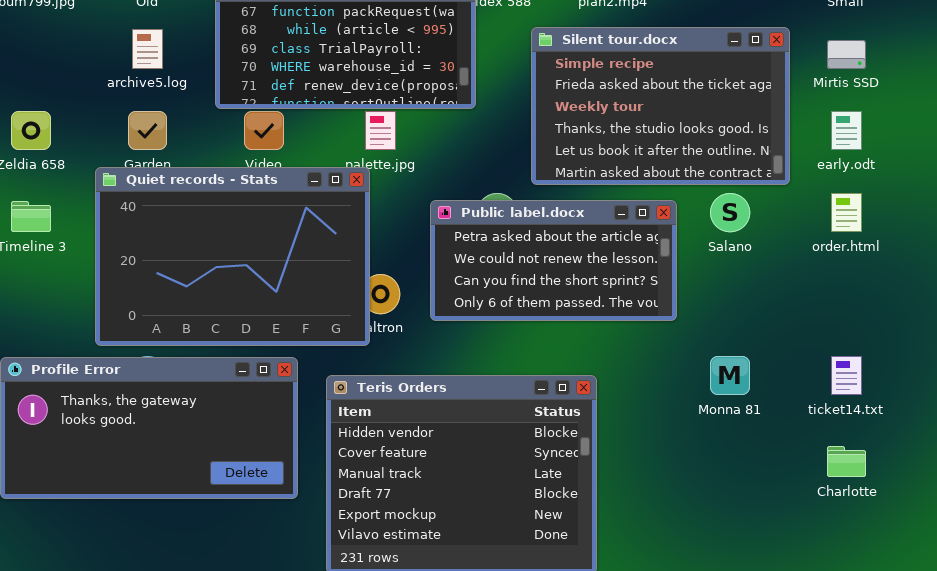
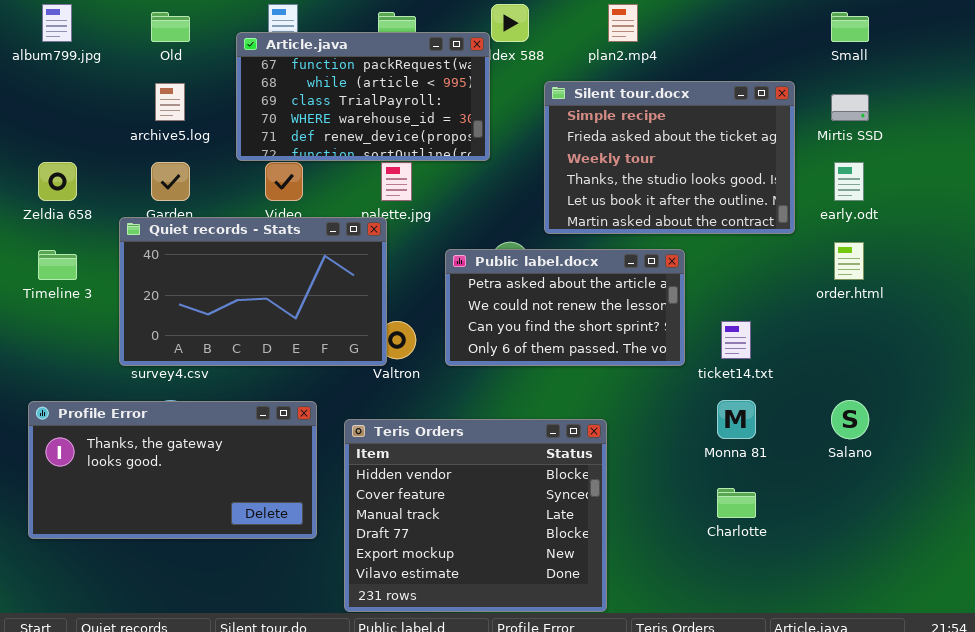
Quiet records - Stats: [95,167,370,346] -> [119,217,387,366], resized
Salano: [710,193,750,232] -> [831,400,869,439], moved
ticket14.txt: [831,356,862,395] -> [721,321,751,359], moved
Charlotte: [827,446,866,477] -> [717,488,756,518], moved

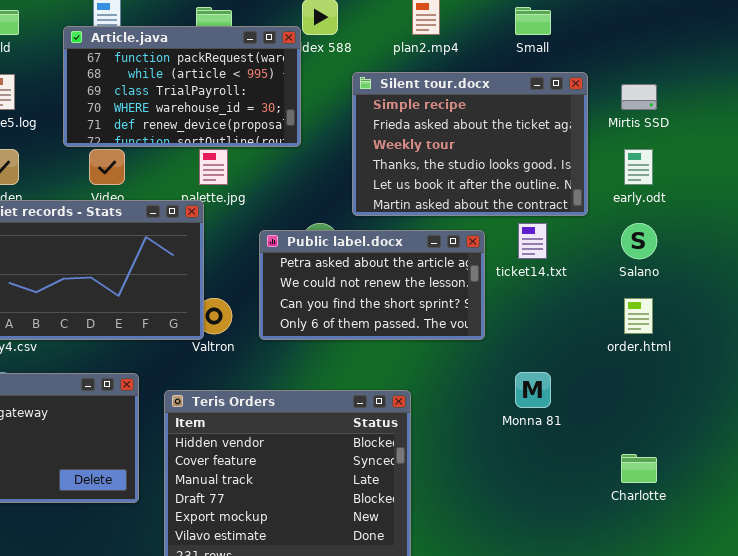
Small: [831,12,869,42] -> [515,7,551,35], moved
order.html: [834,242,864,280] -> [624,298,653,334], moved
ticket14.txt: [721,321,751,359] -> [518,223,547,259], moved
Salano: [831,400,869,439] -> [621,223,657,259], moved
Charlotte: [717,488,756,518] -> [621,454,657,483], moved

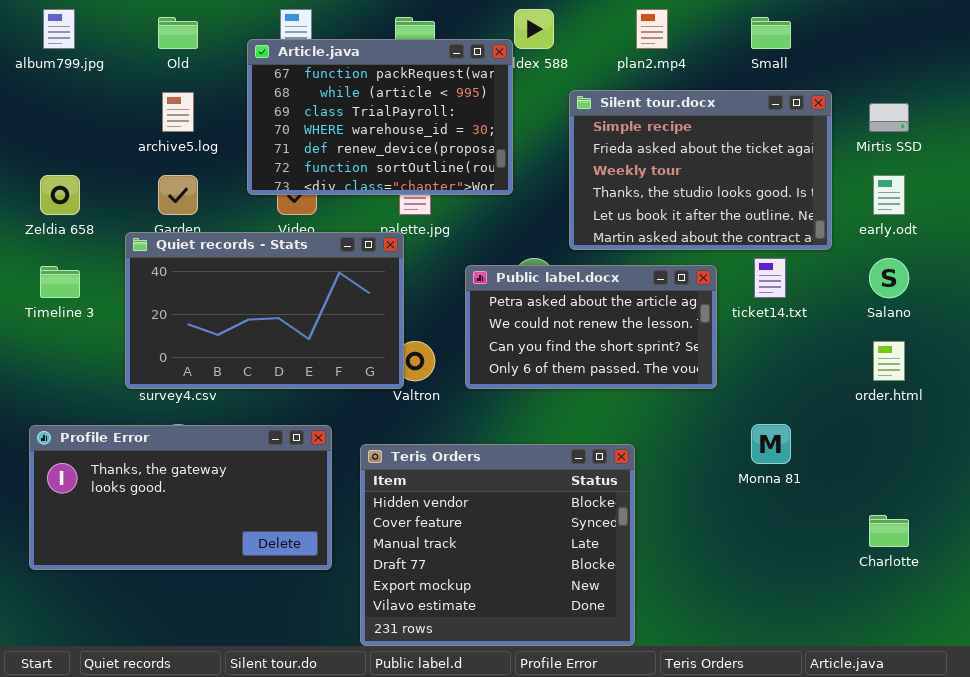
Article.java: [63,26,301,147] -> [247,39,513,195], resized

